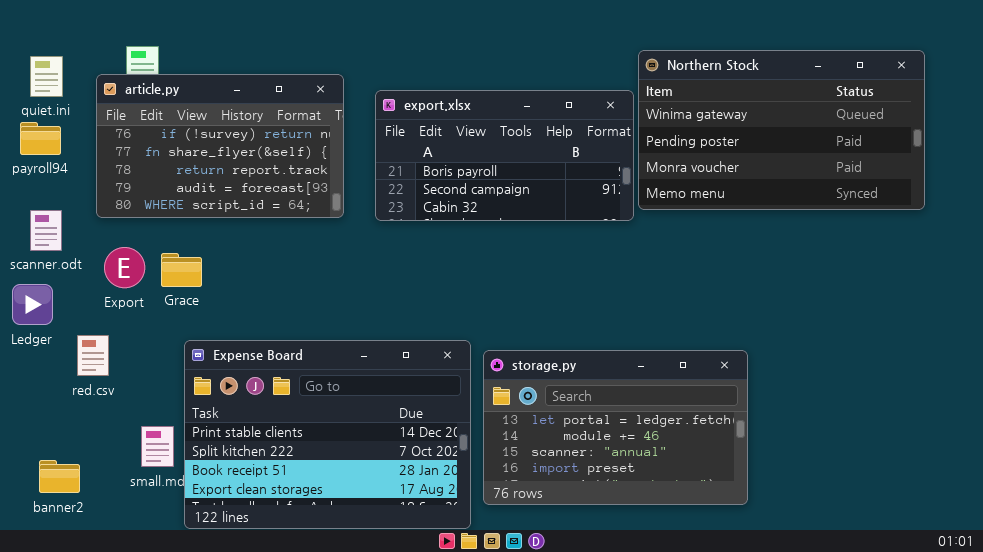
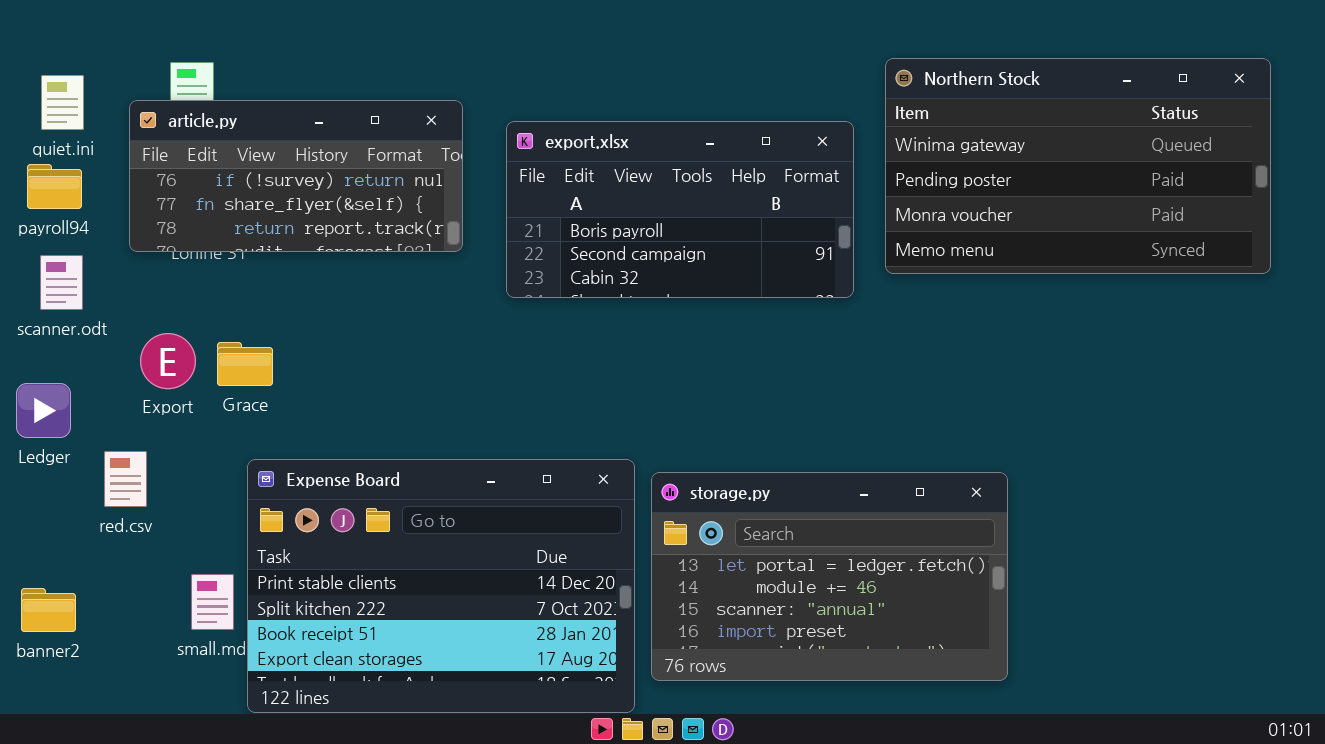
Northern Stock: [638,50,925,210] -> [885,58,1271,274], moved
article.py: [96,74,344,218] -> [129,100,463,252], resized
scanner.odt: [30,210,62,251] -> [40,255,83,310], moved
banner2: [39,460,80,493] -> [21,588,76,632], moved

